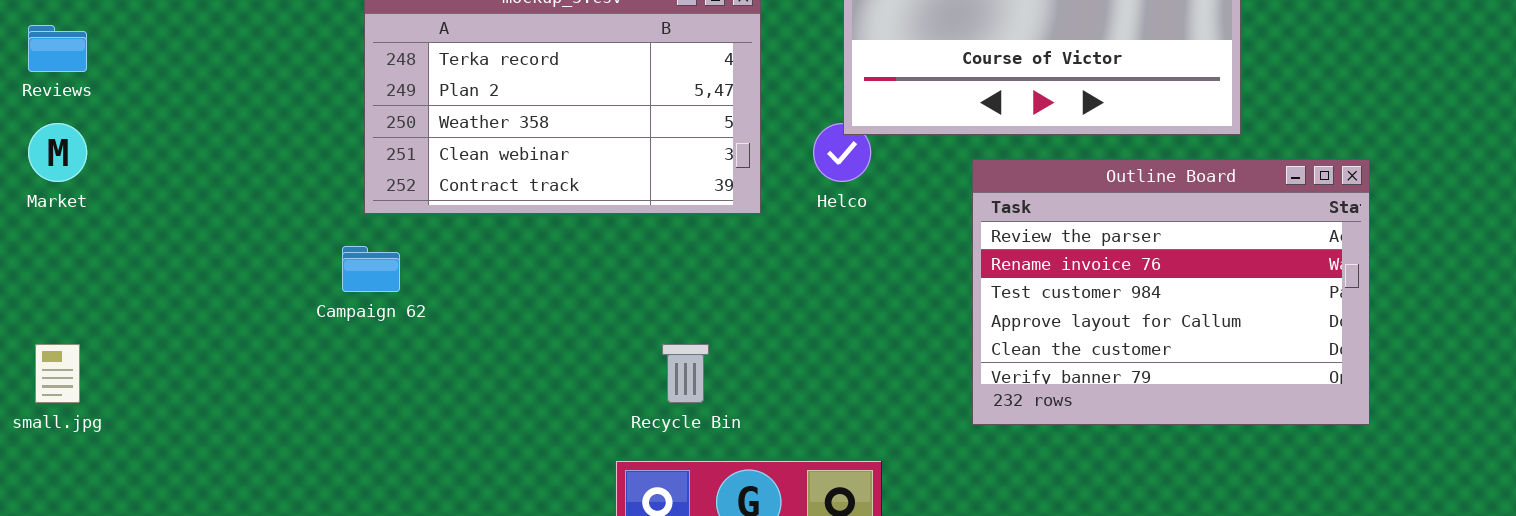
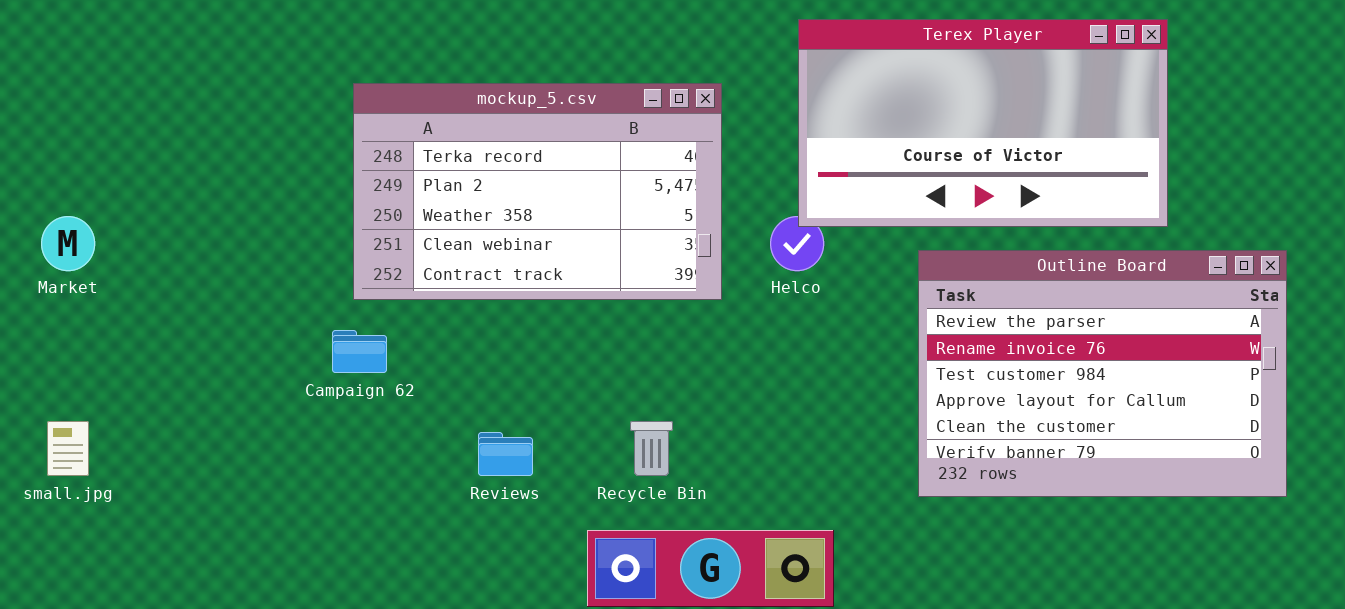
Reviews: [28,25,87,72] -> [478,432,533,476], moved

